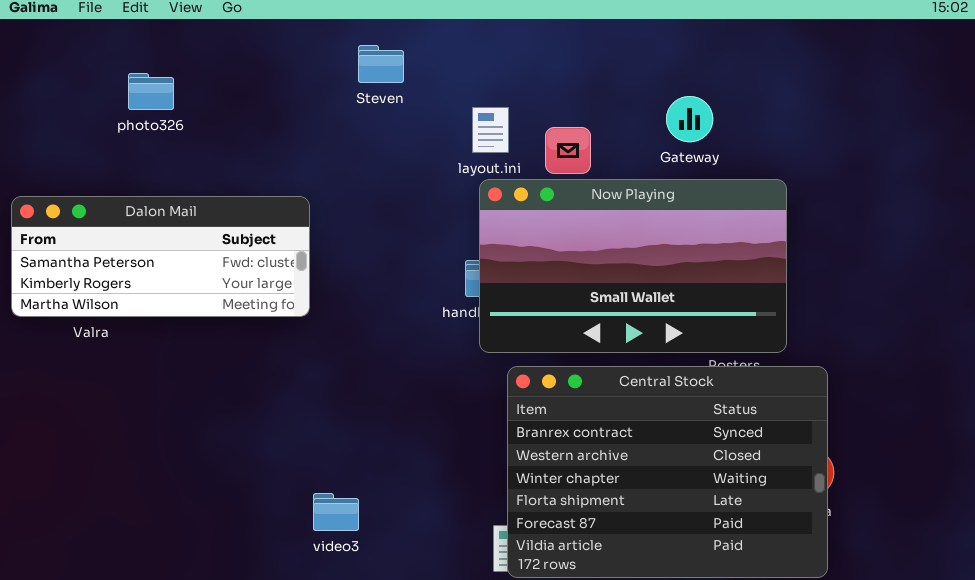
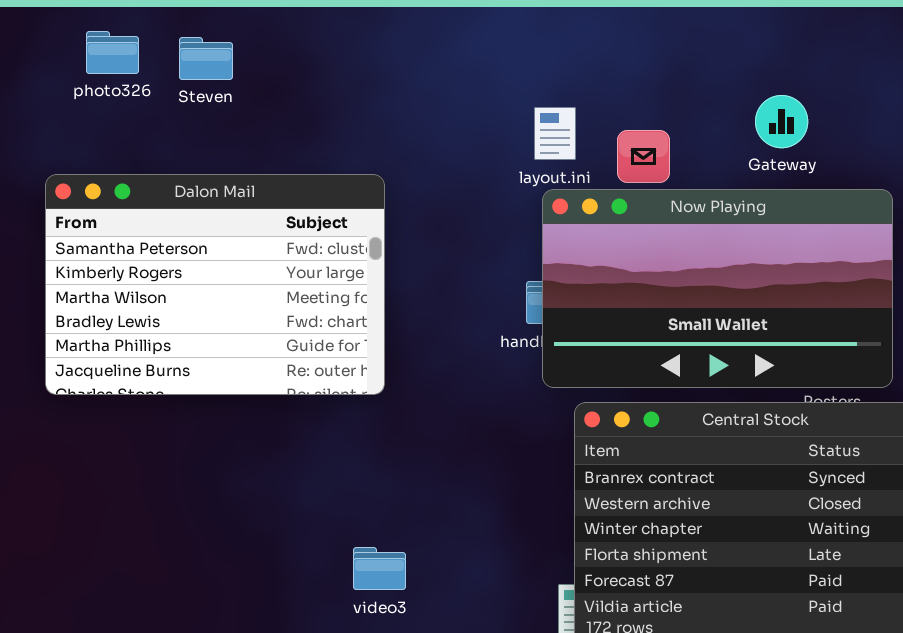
Steven: [358,45,404,83] -> [179,37,233,80], moved
photo326: [128,73,174,110] -> [86,31,139,74], moved
Dalon Mail: [11,196,310,317] -> [45,174,385,395], moved, resized

